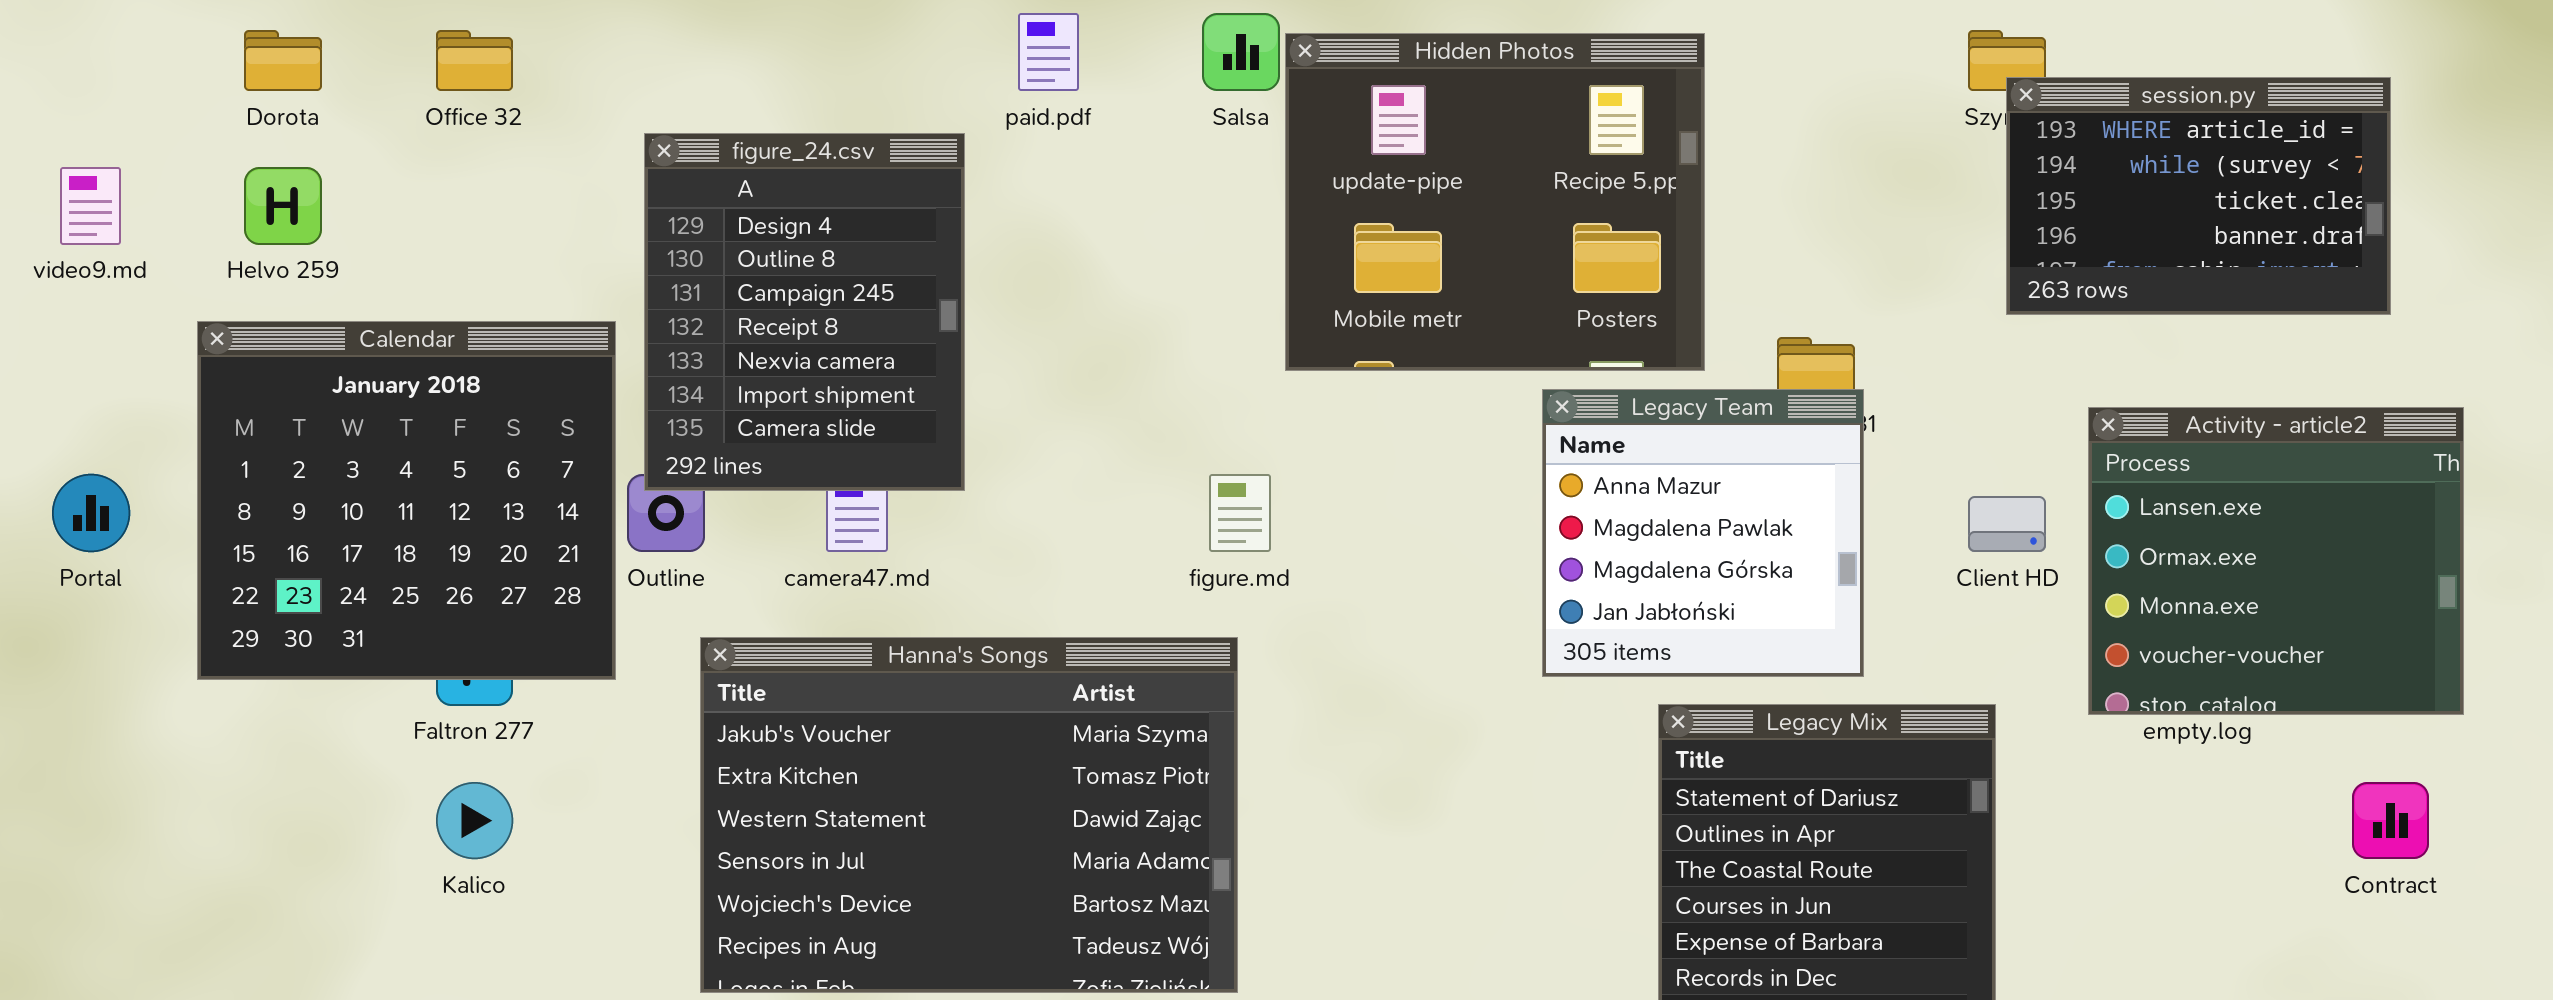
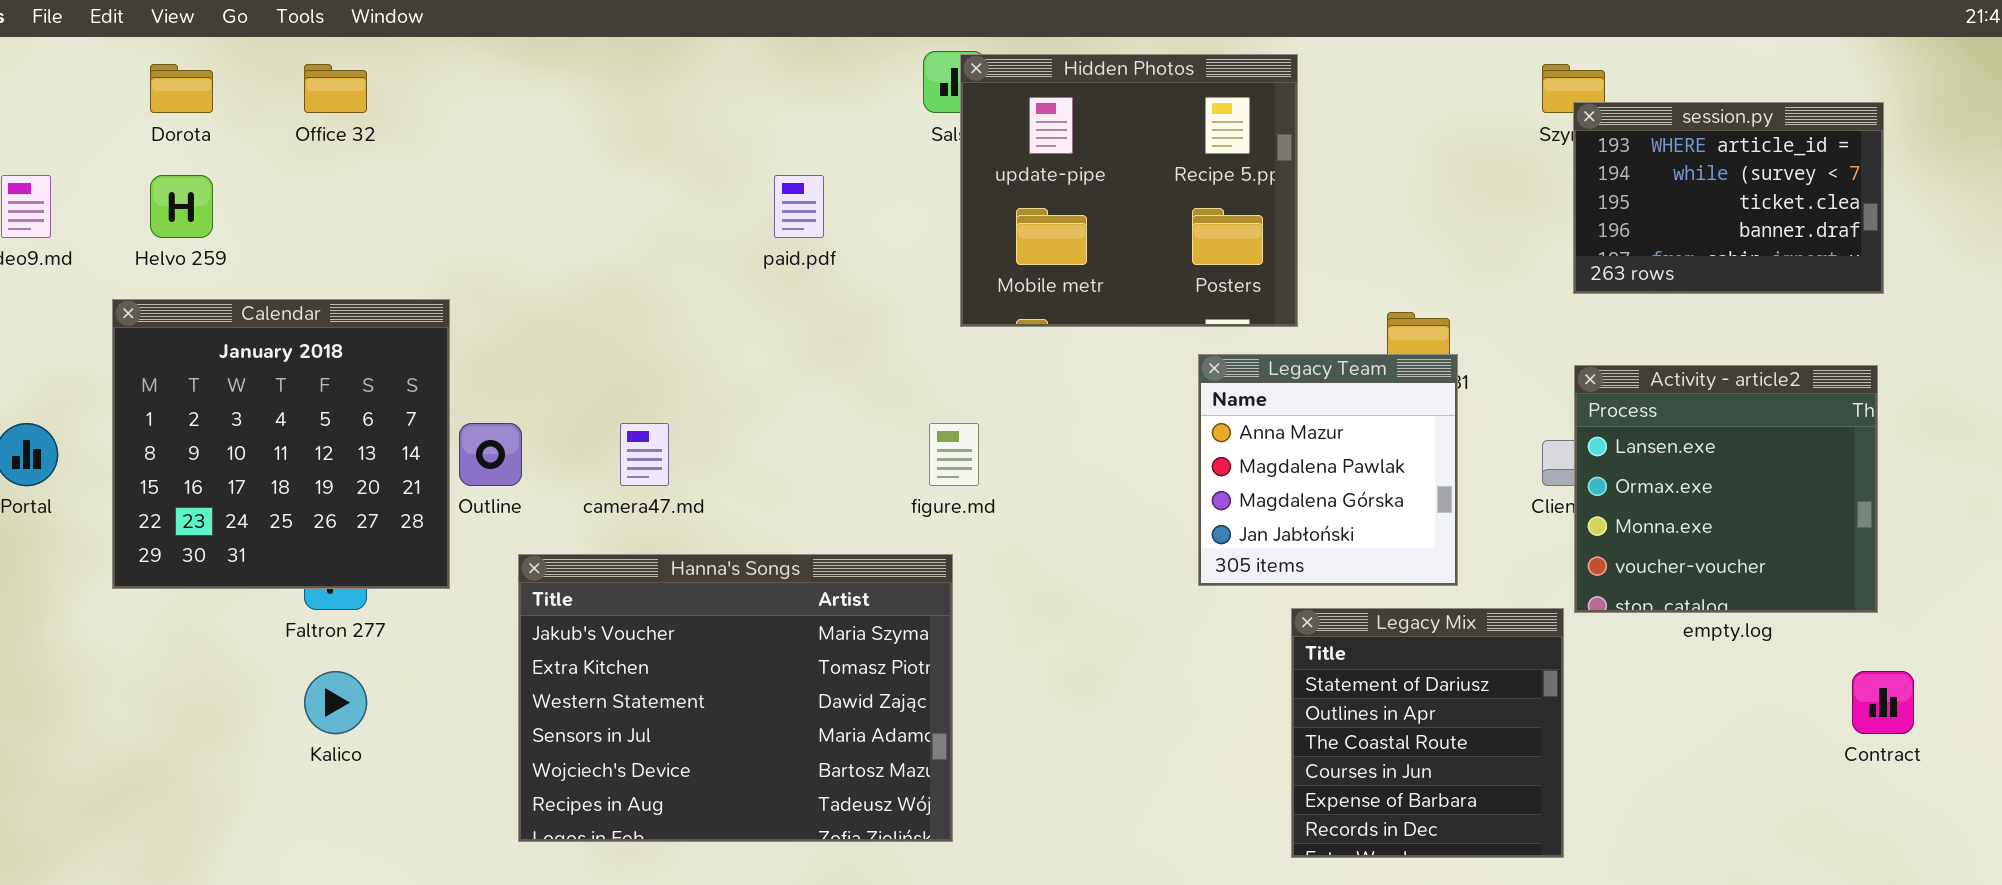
paid.pdf: [1018,13,1079,91] -> [774,175,824,238], moved
Hidden Photos: [1285,33,1705,371] -> [960,54,1298,327], moved
figure_24.csv: [644,133,965,491] -> none, closed
Activity - article2: [2088,407,2464,715] -> [1574,365,1878,613], moved

